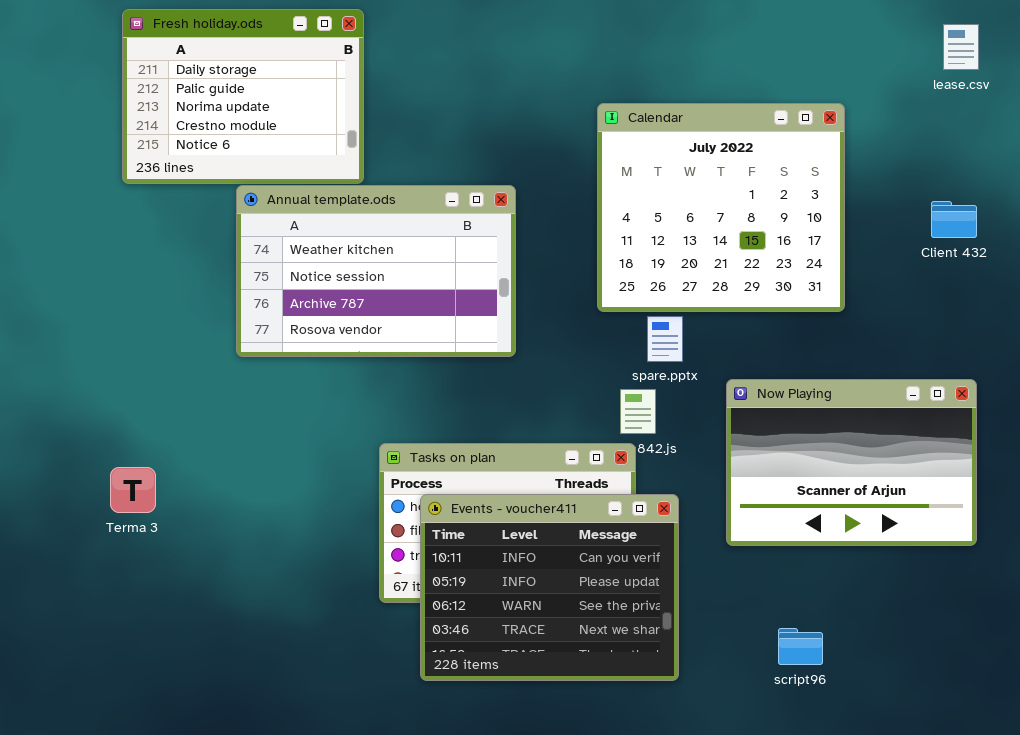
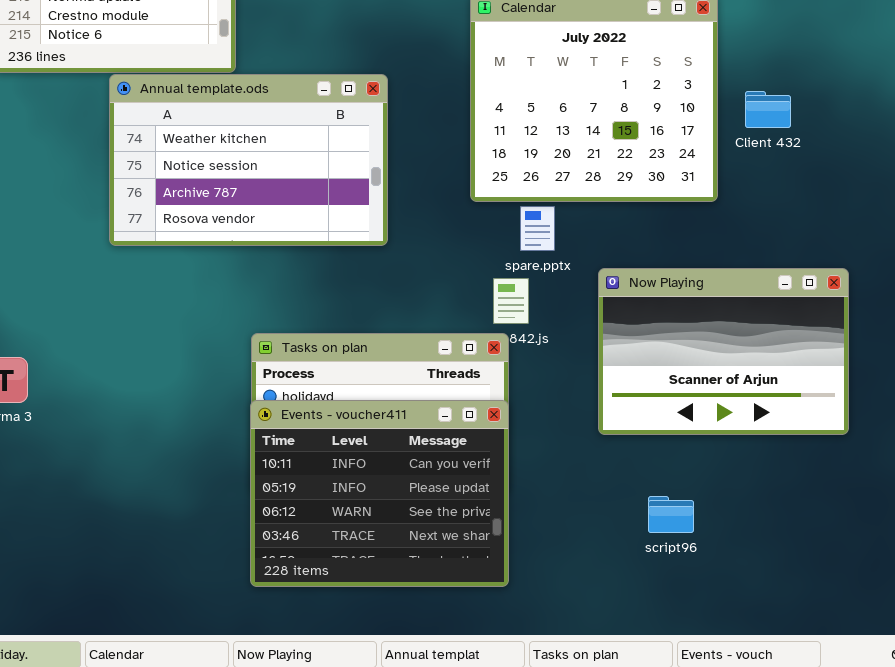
Client 432: [931,201,977,238] -> [745,91,791,128], moved
Events - voucher411: [420,494,679,681] -> [250,400,509,587], moved
script96: [778,628,823,665] -> [648,496,694,533], moved

